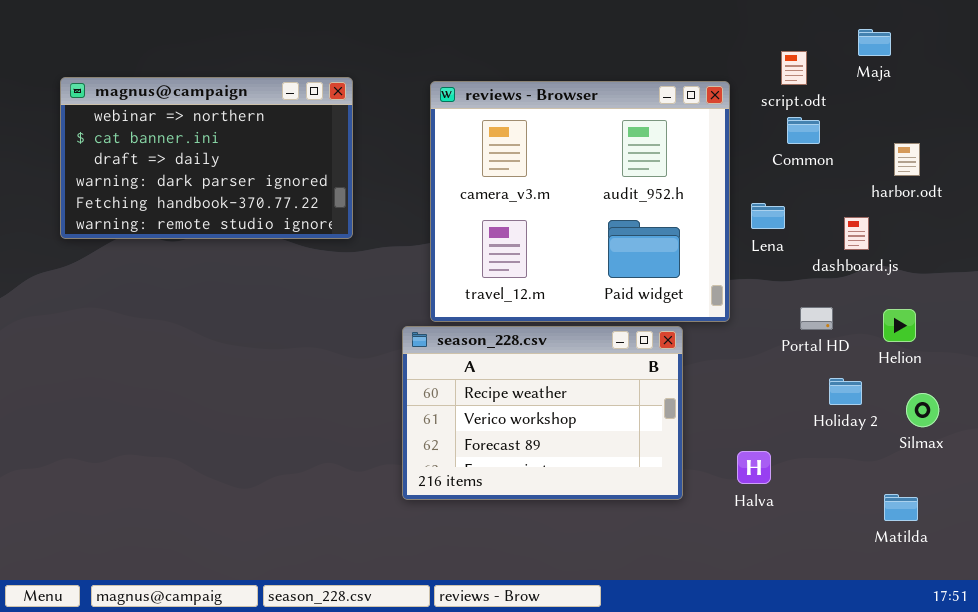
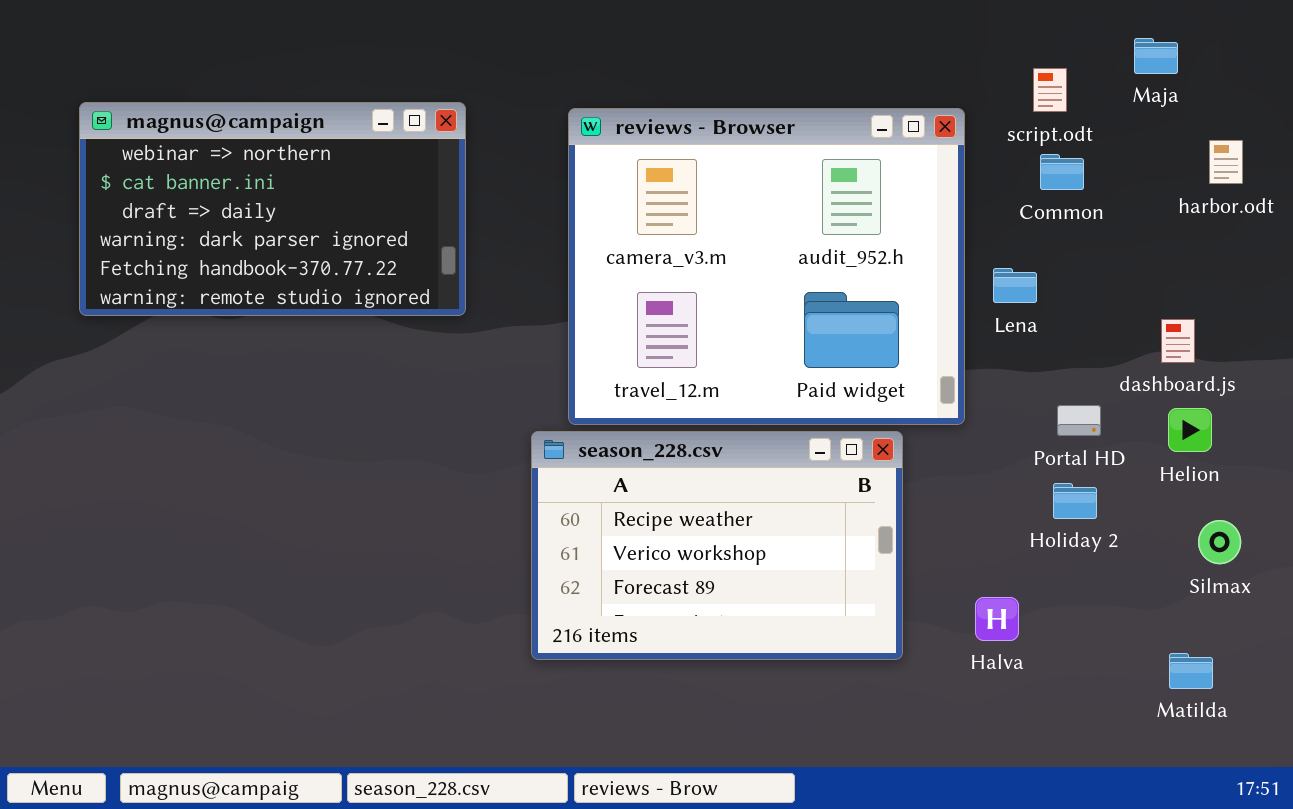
harbor.odt: [894,143,920,176] -> [1209,140,1243,184], moved
dashboard.js: [844,217,869,250] -> [1161,319,1195,363], moved
Holiday 2: [829,378,862,405] -> [1053,483,1097,519], moved

